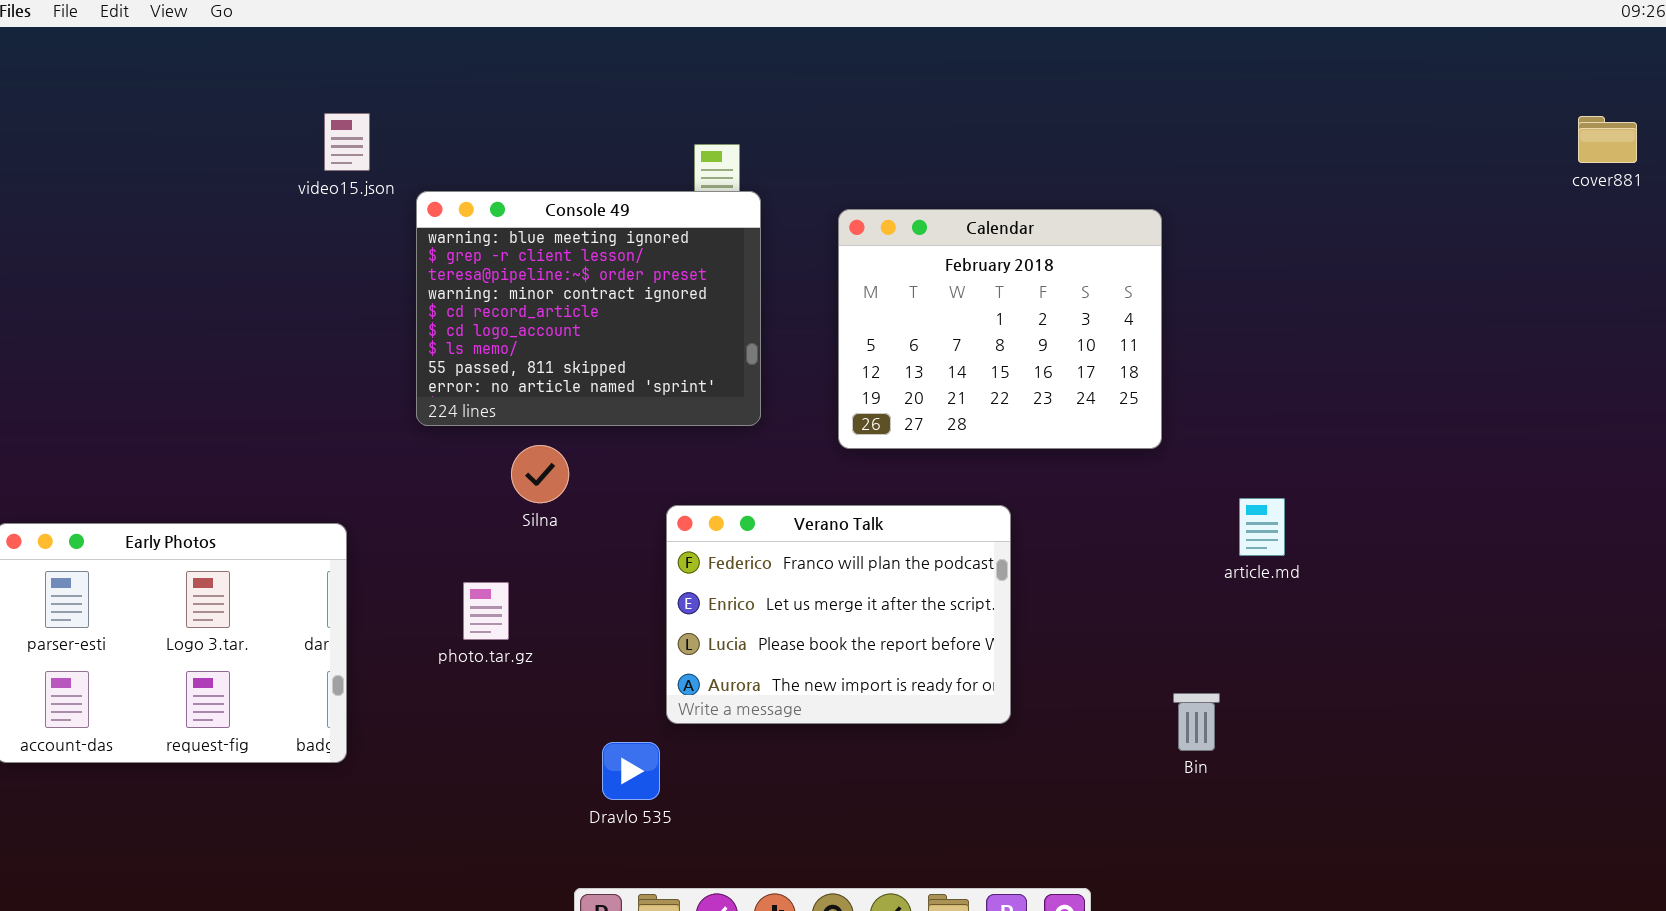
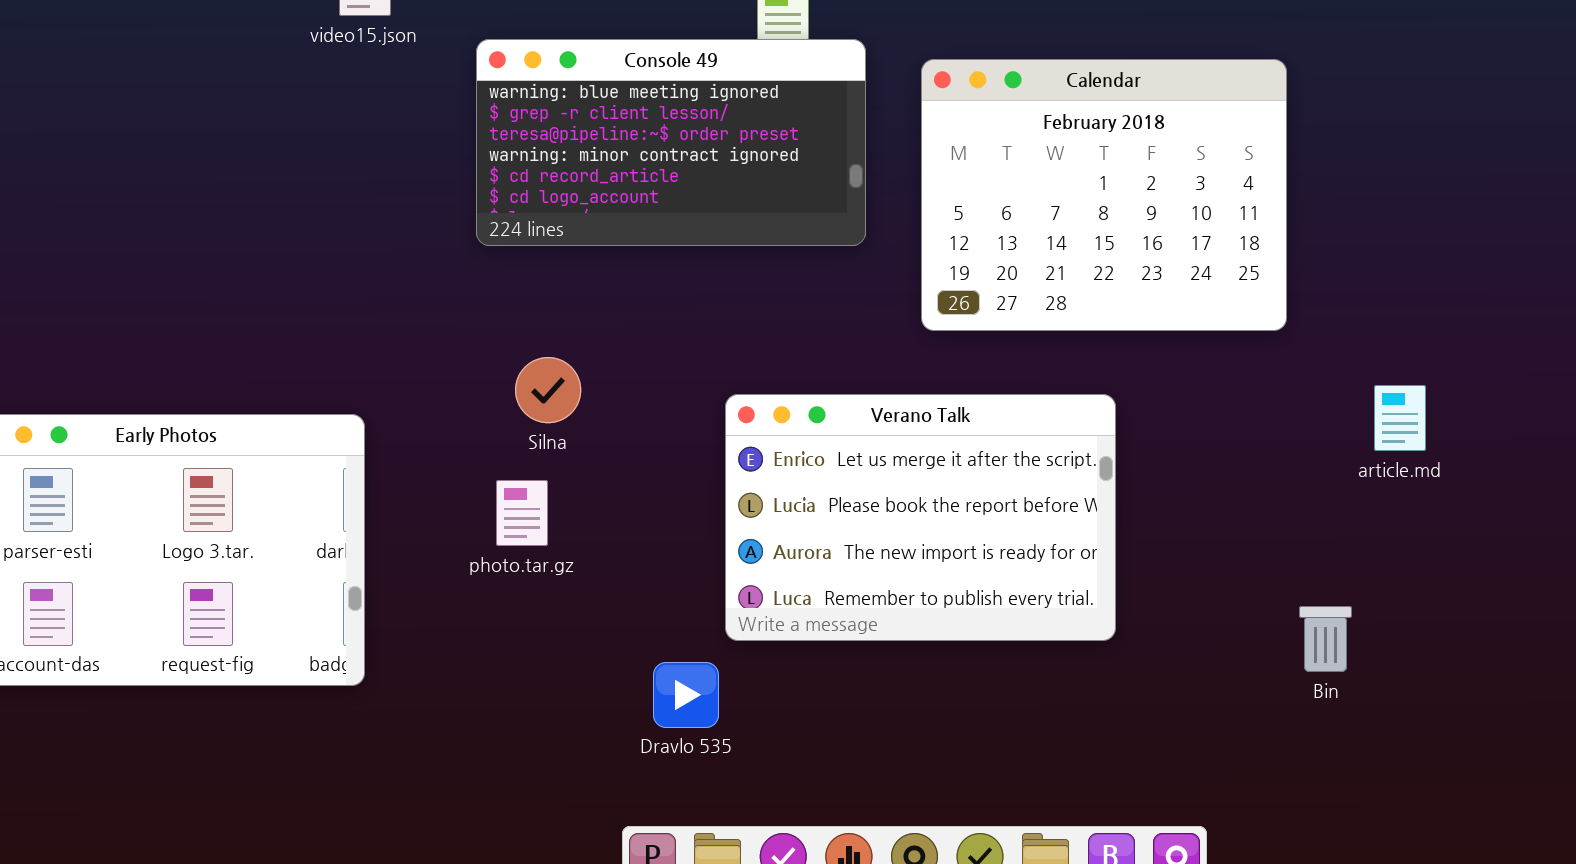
Console 49: [416,191,761,426] -> [476,39,866,246], moved, resized
Silna: [511,445,569,503] -> [515,357,581,423], moved
Verano Talk: [666,505,1011,724] -> [725,394,1116,641], scrolled down 1 row

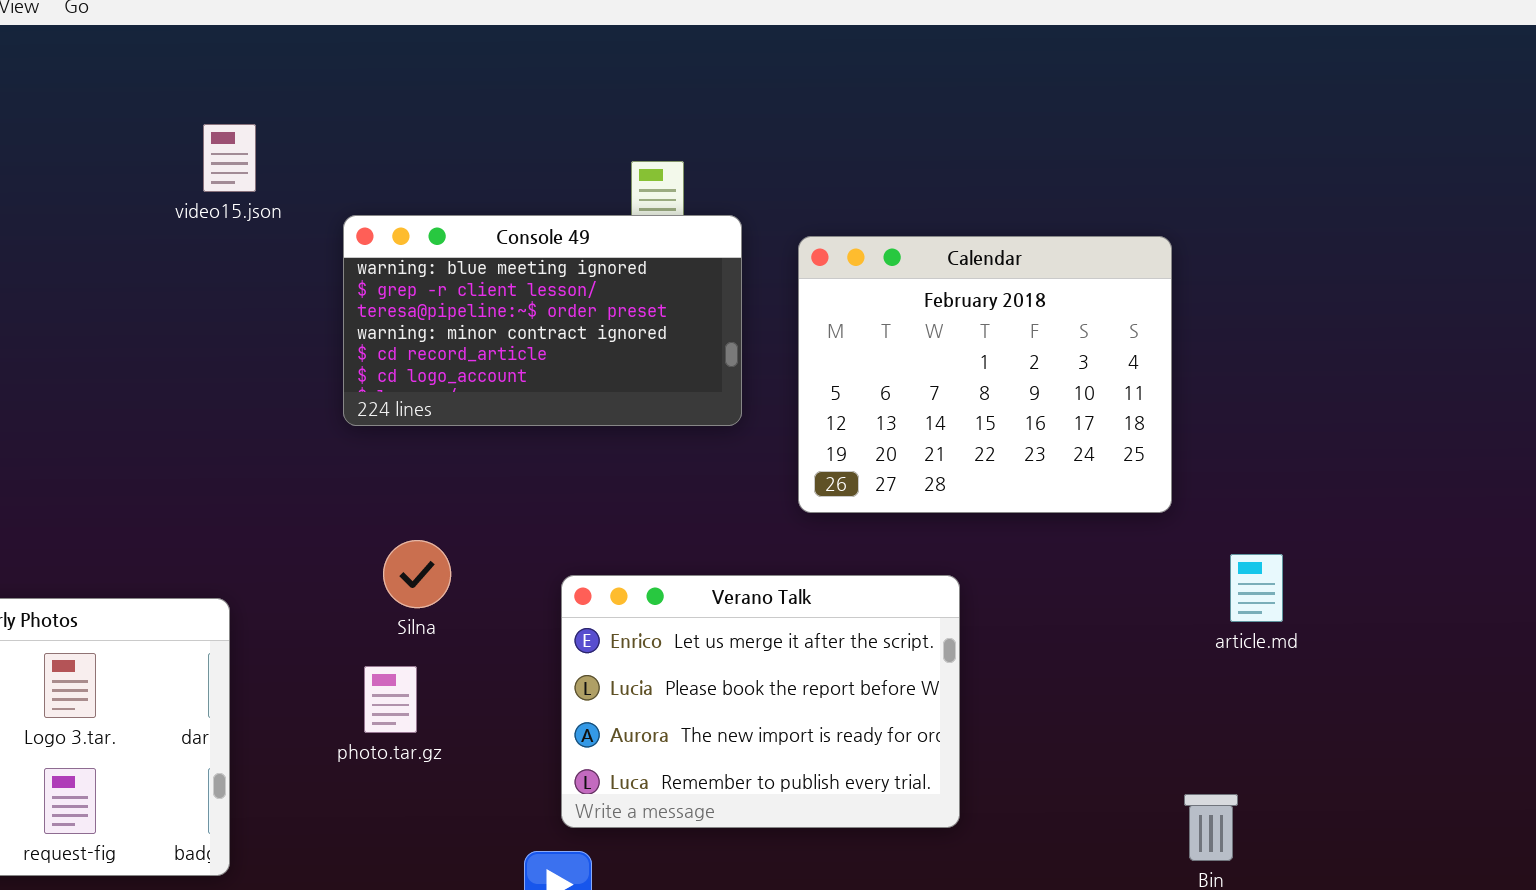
article.md: [1374,385,1426,451] -> [1230,554,1283,622], moved
Verano Talk: [725,394,1116,641] -> [561,575,960,828], moved

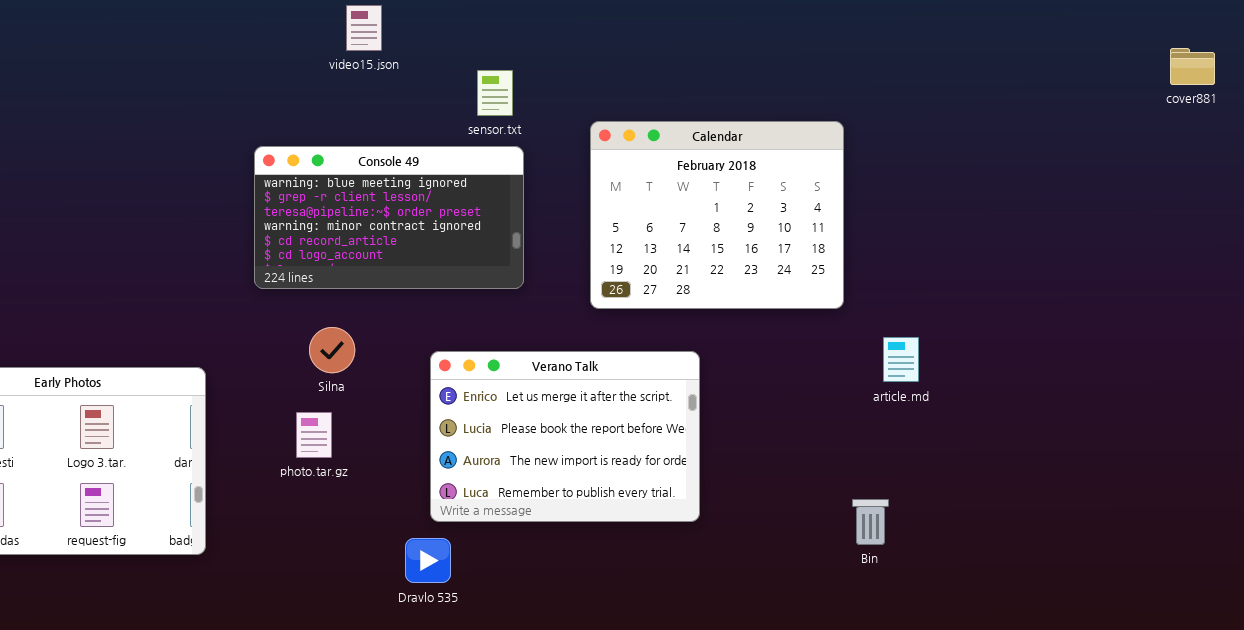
video15.json: [203,124,256,192] -> [346,5,382,51], moved
Console 49: [343,215,742,426] -> [254,146,524,289], moved

